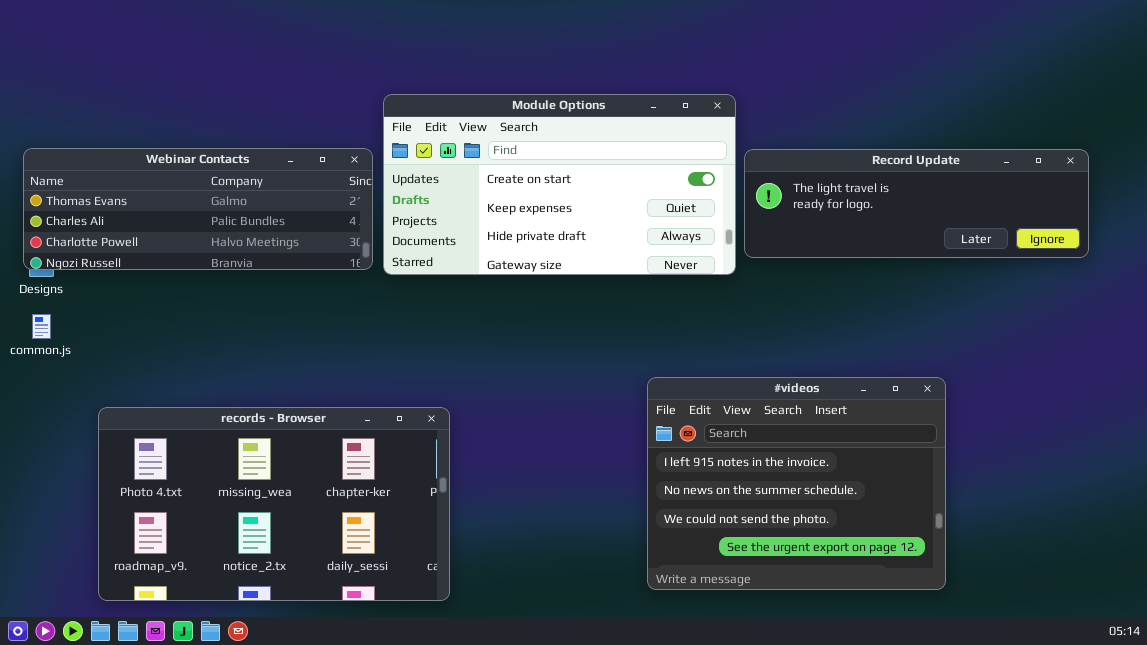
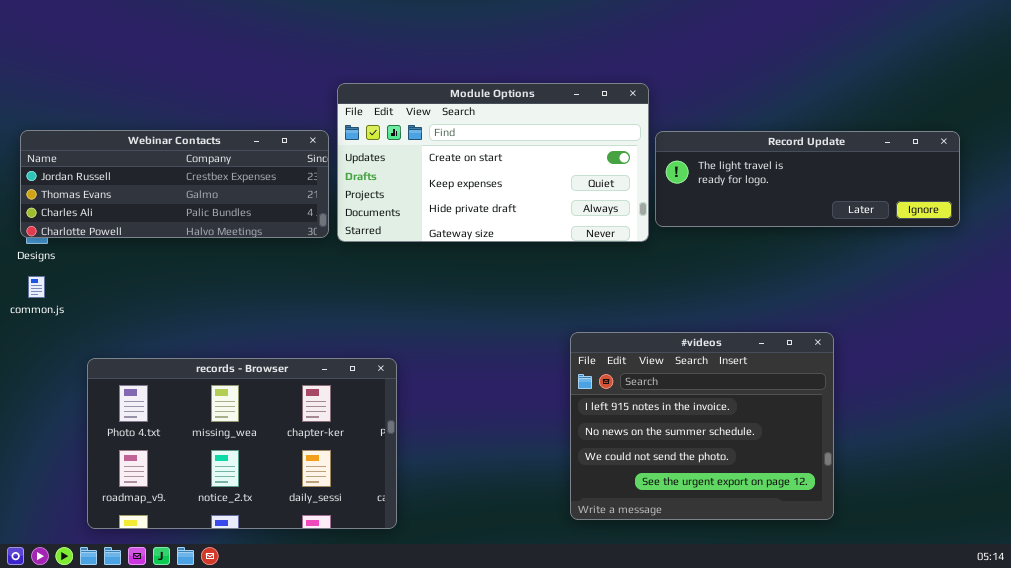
Webinar Contacts: [23,148,373,270] -> [20,130,329,238], scrolled up 1 row

